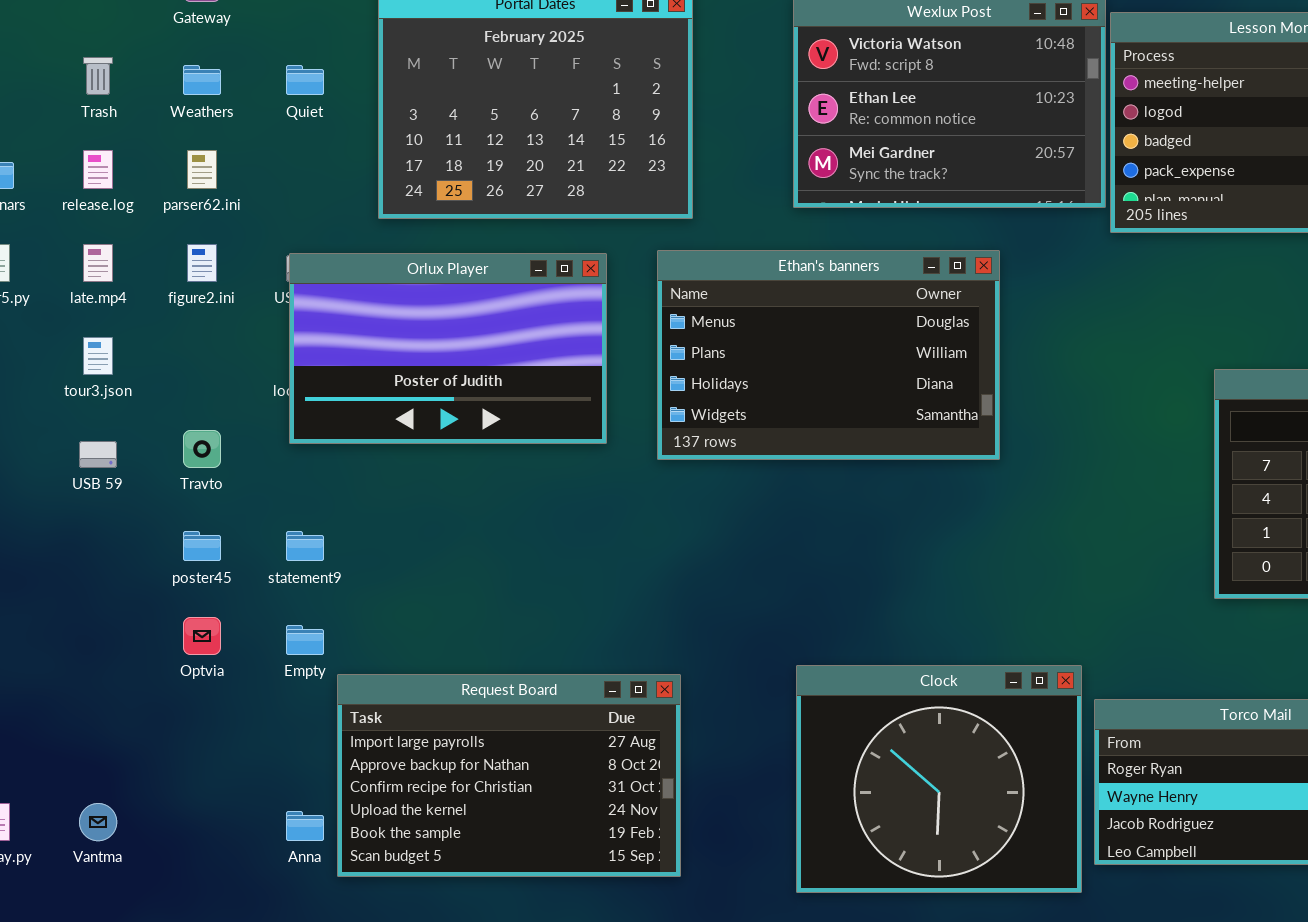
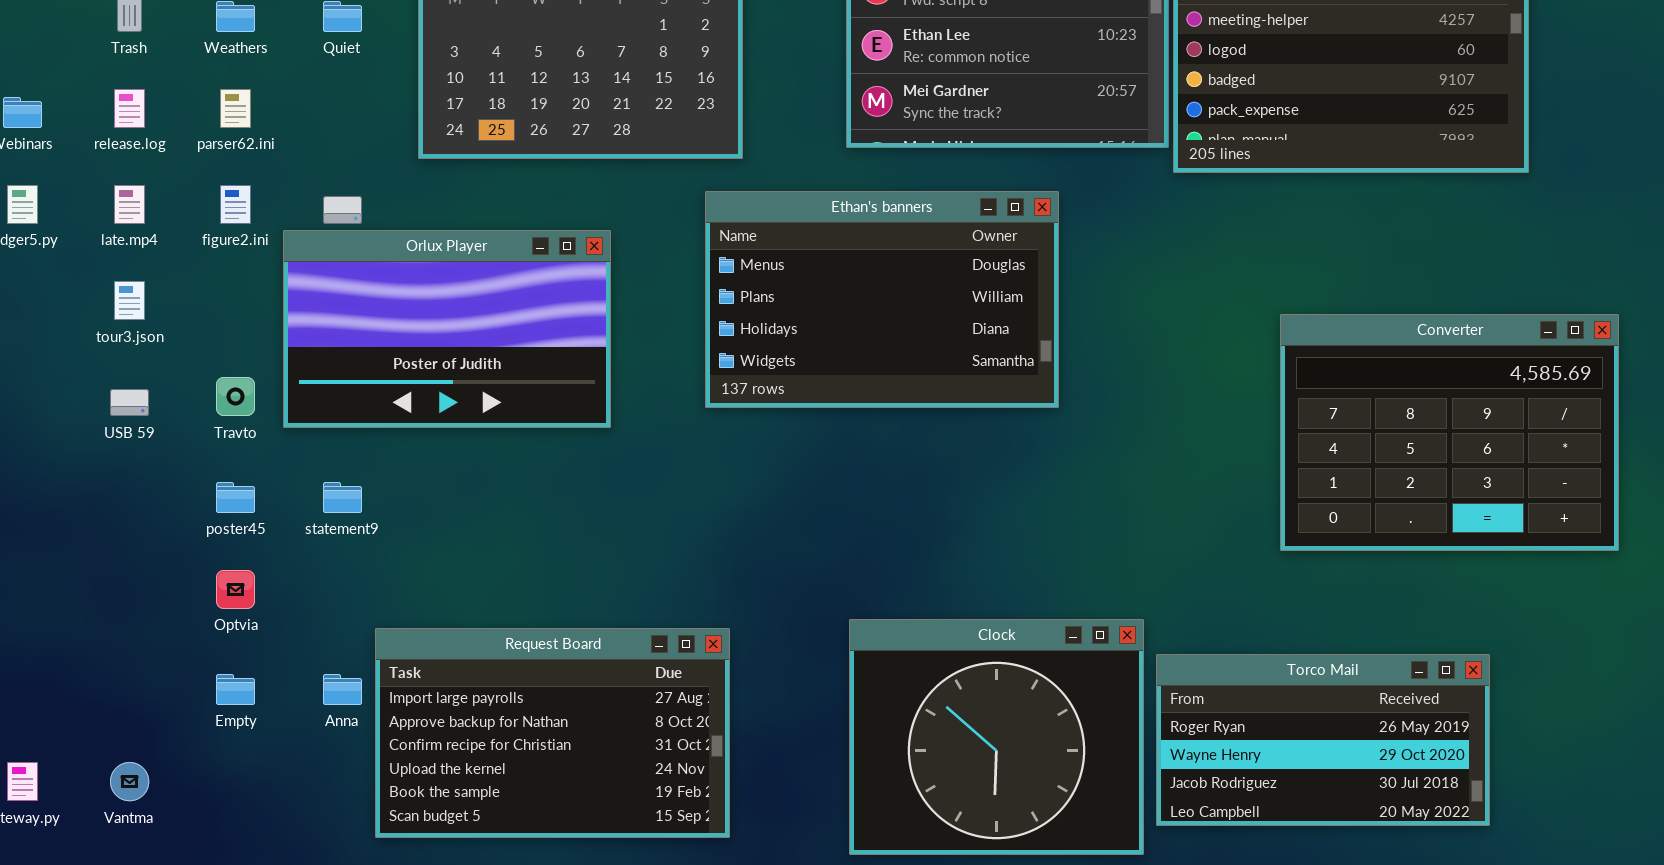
Orlux Player: [289,253,607,444] -> [283,230,611,428], moved
Empty: [286,625,324,655] -> [216,674,255,705], moved
Anna: [286,811,324,841] -> [323,674,362,705], moved

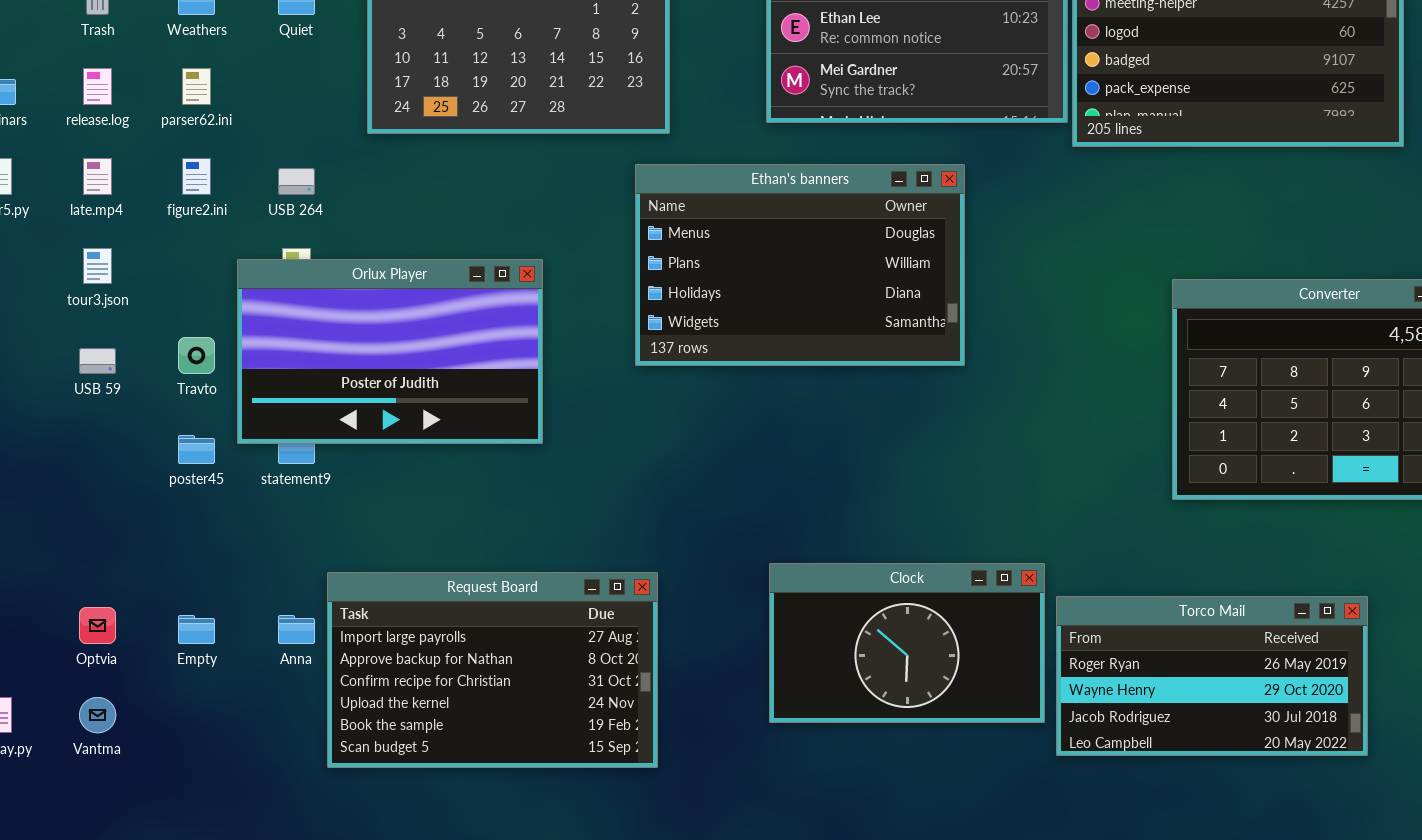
Orlux Player: [283,230,611,428] -> [237,259,543,444], moved
Optvia: [216,570,255,609] -> [79,607,116,644], moved
Clock: [849,619,1144,855] -> [769,563,1045,723], resized

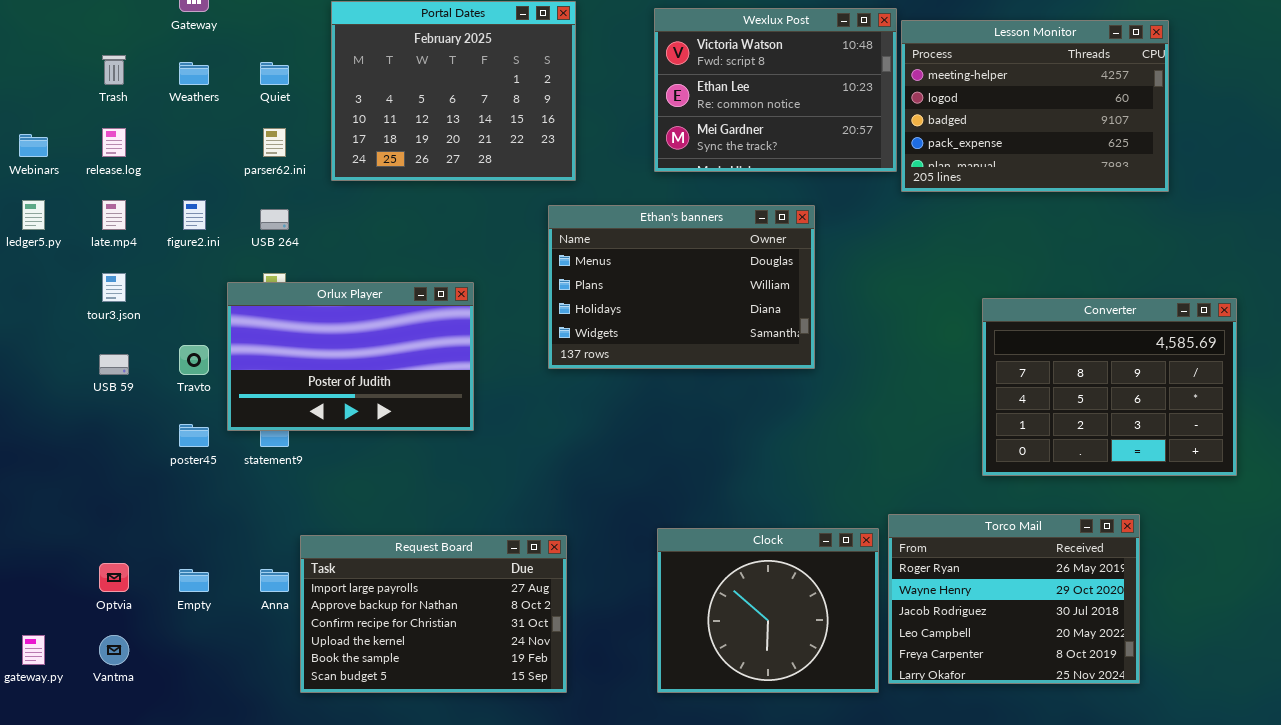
parser62.ini: [182,68,211,105] -> [263,128,286,157], moved
Clock: [769,563,1045,723] -> [657,528,879,693], resized
Torco Mail: [1056,596,1368,756] -> [888,514,1140,684], resized

